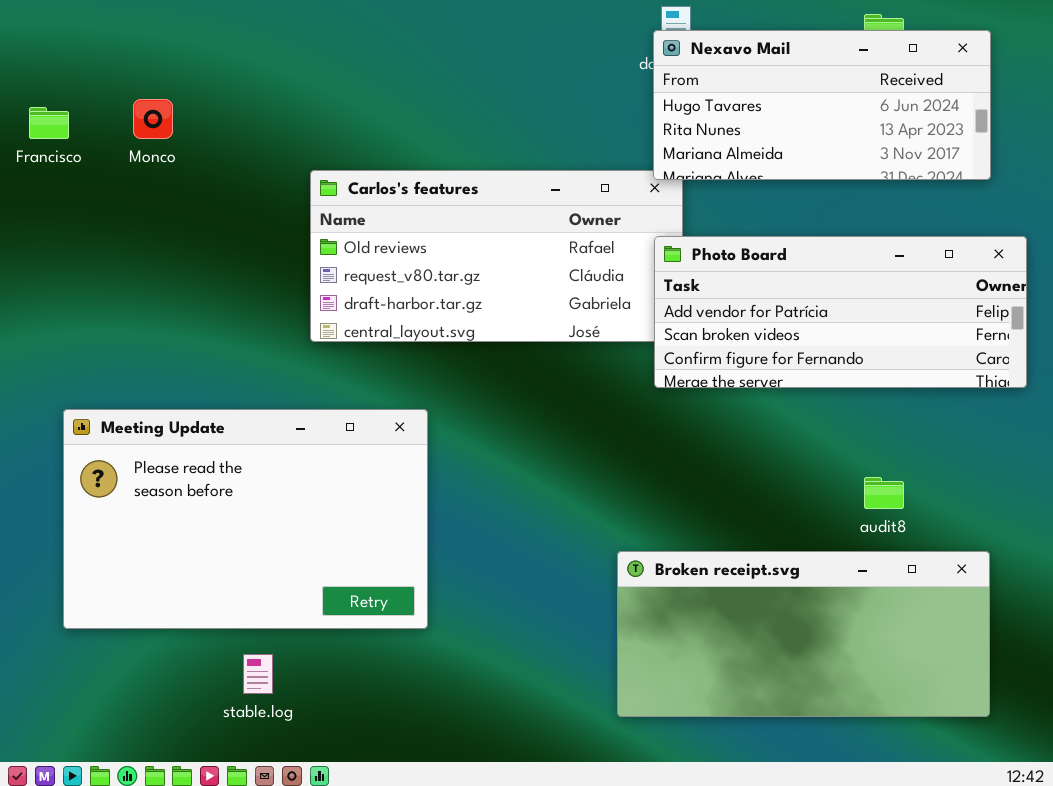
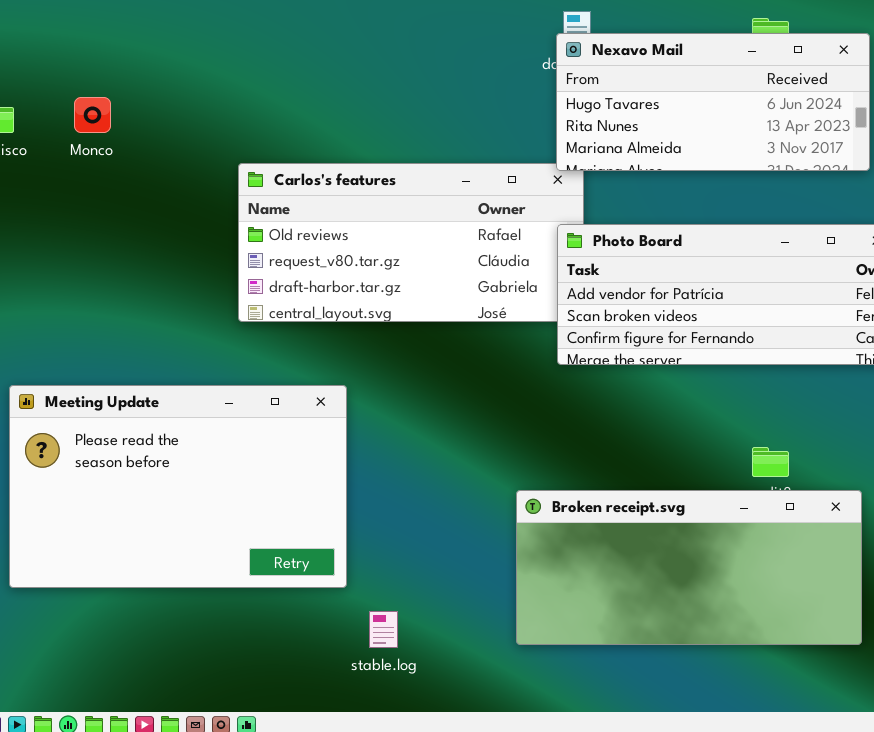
Broken receipt.svg: [617,551,990,717] -> [516,490,862,645], moved
stable.log: [243,654,273,694] -> [369,611,398,648], moved

